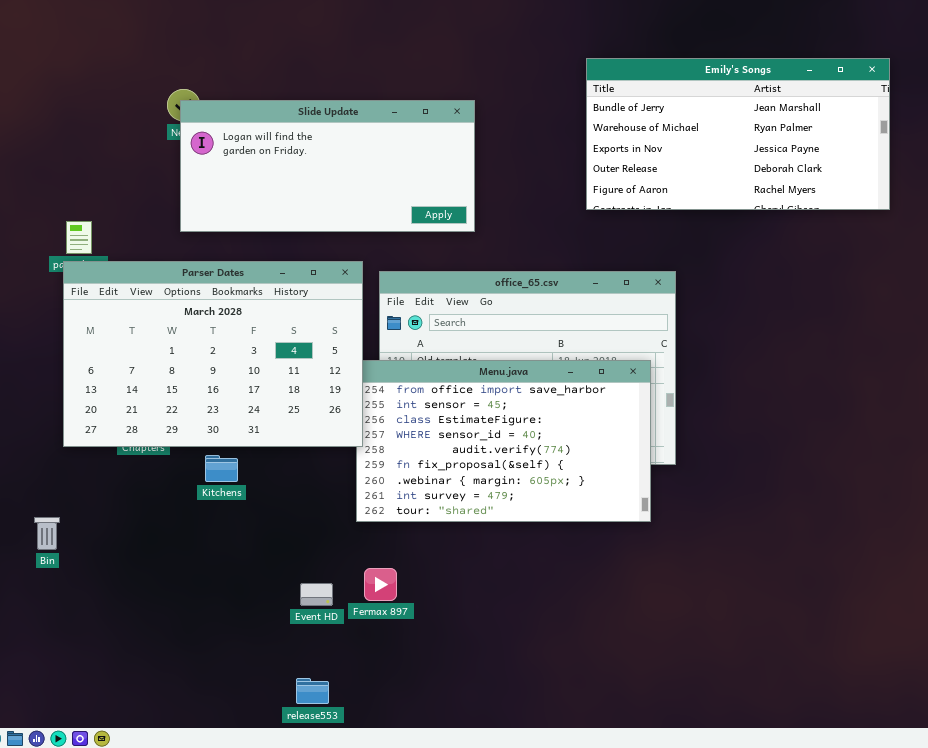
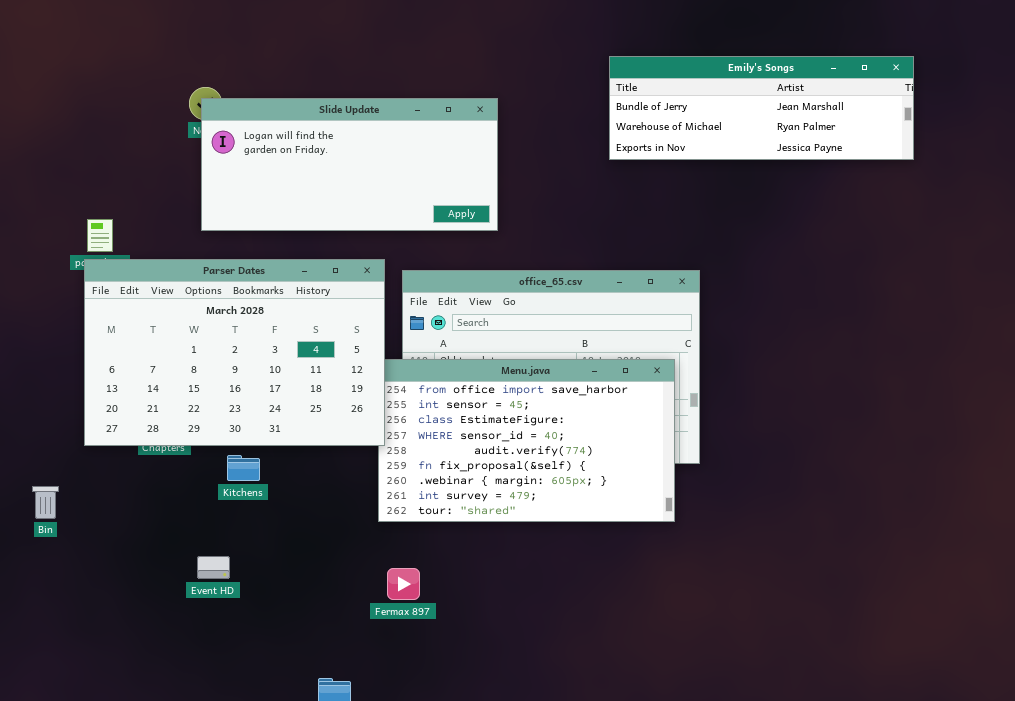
Emily's Songs: [586,58,890,210] -> [609,56,914,160], resized
Bin: [34,517,60,550] -> [32,486,59,519], moved
Event HD: [300,583,333,606] -> [197,556,230,579], moved

